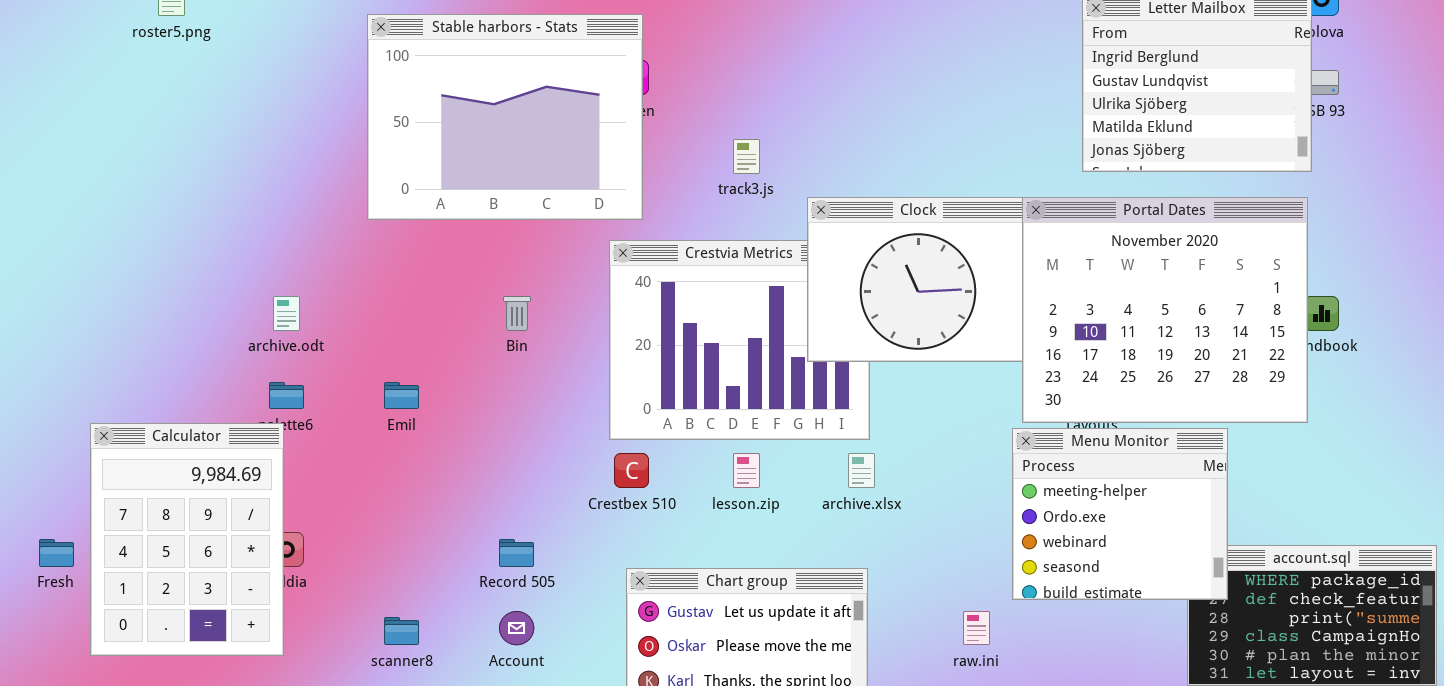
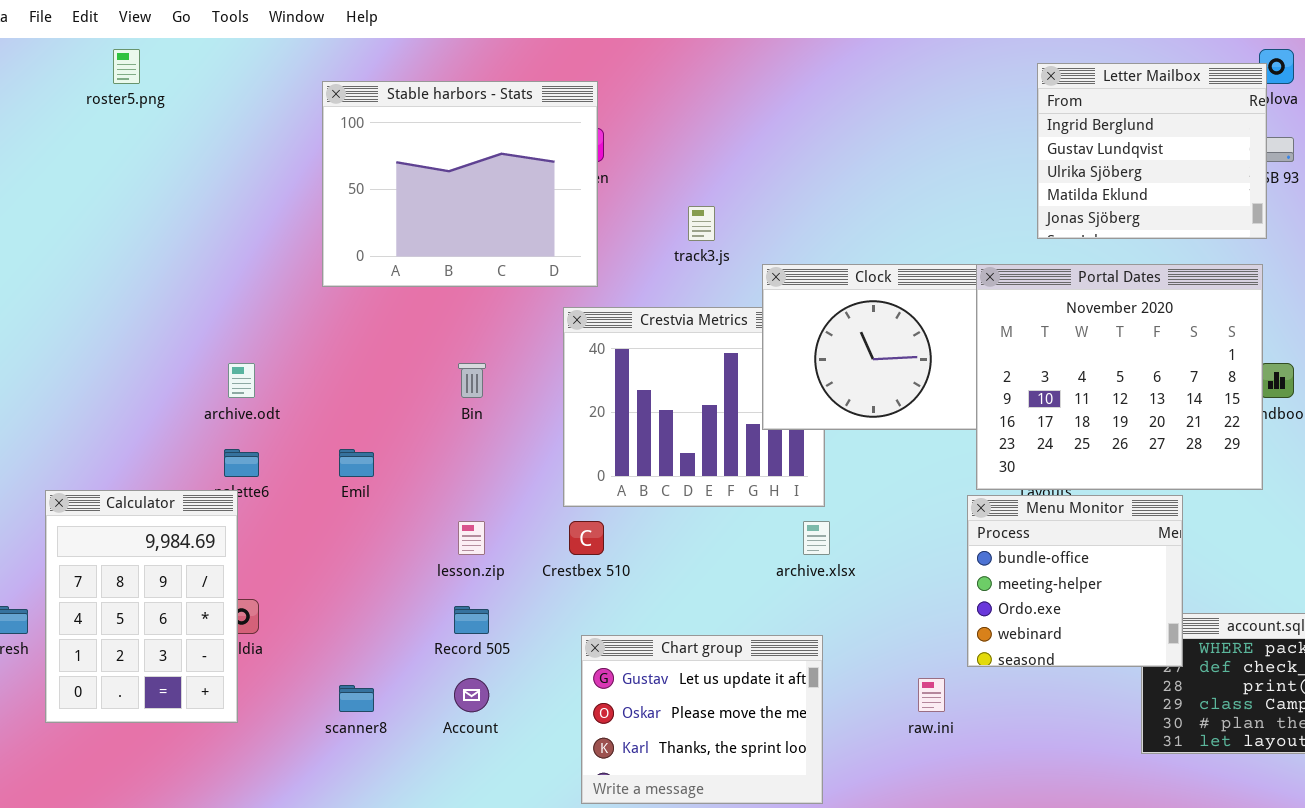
Menu Monitor: [1012,428,1228,600] -> [967,495,1183,667], scrolled up 1 row
lesson.zip: [733,453,760,488] -> [458,521,485,555], moved

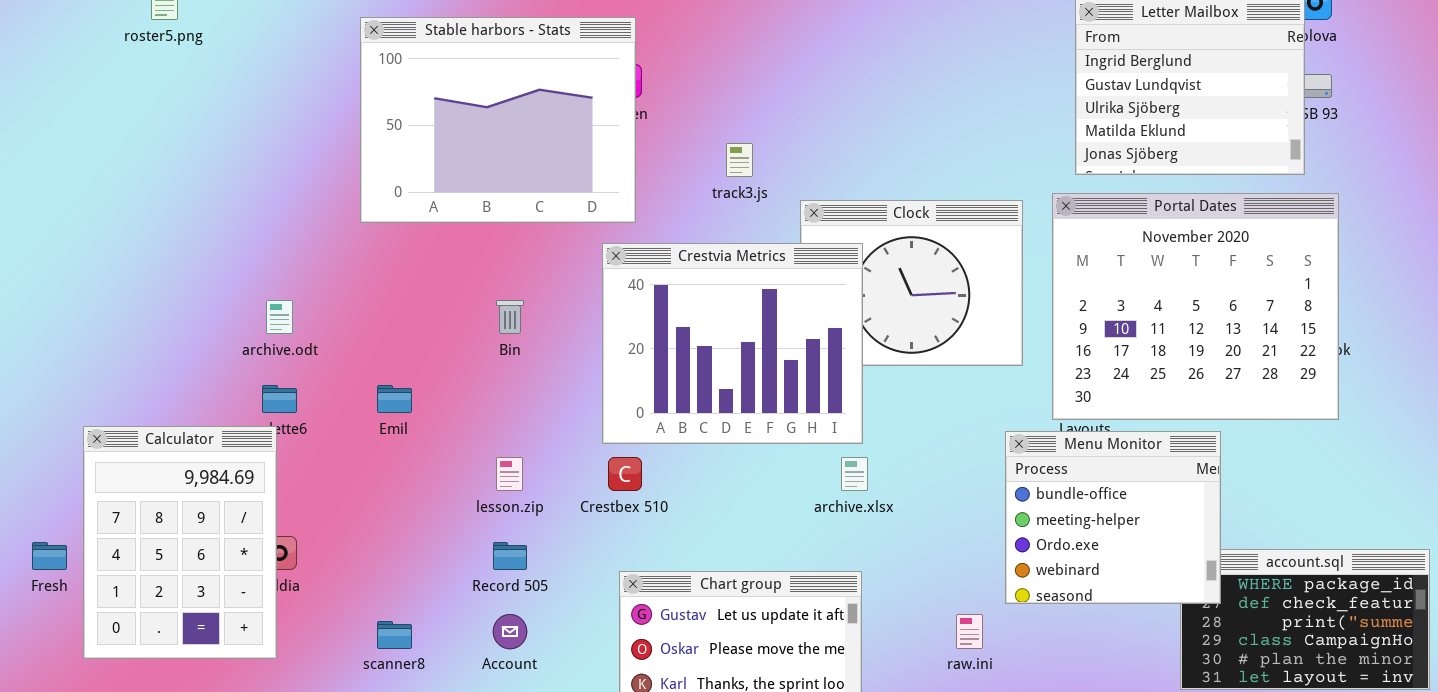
Portal Dates: [976,264,1263,490] -> [1052,193,1339,420], moved
Crestvia Metrics: [563,307,825,507] -> [602,243,863,444], raised

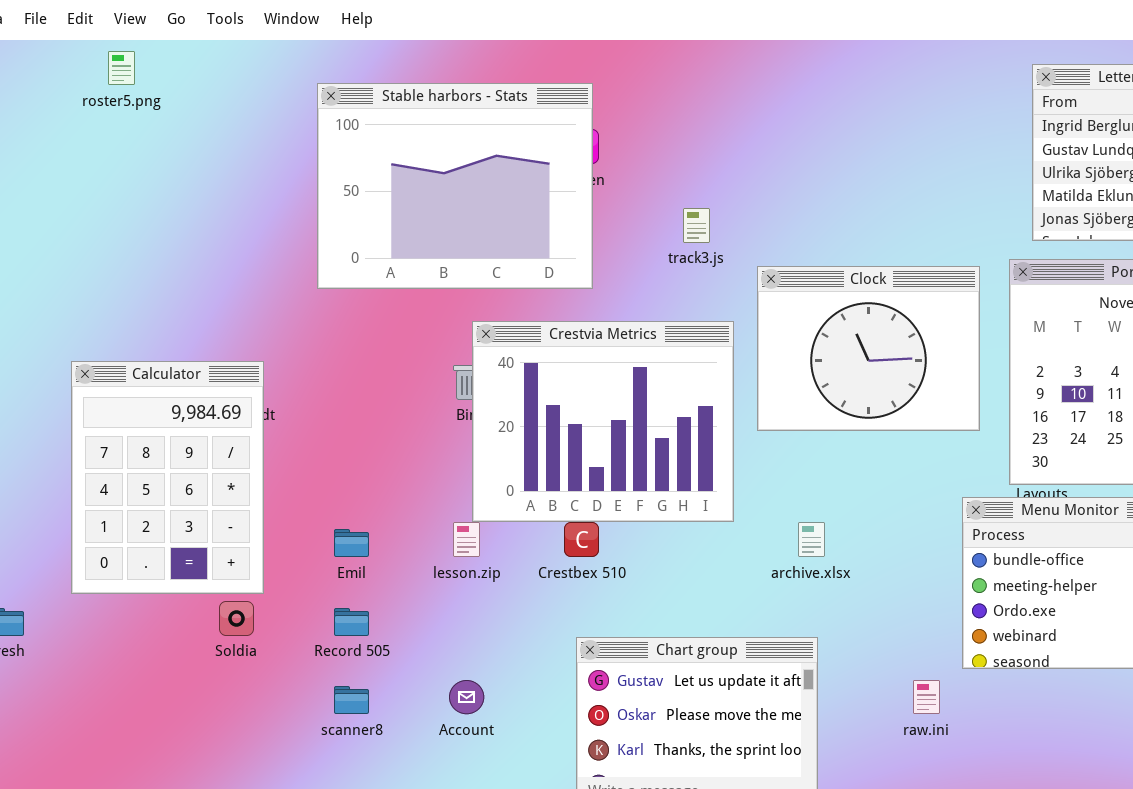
Crestvia Metrics: [602,243,863,444] -> [472,321,734,522], moved
Emil: [377,385,412,413] -> [334,529,369,557], moved
Calculator: [83,426,277,659] -> [71,361,264,594], moved
Record 505: [493,542,527,570] -> [334,608,369,636], moved

